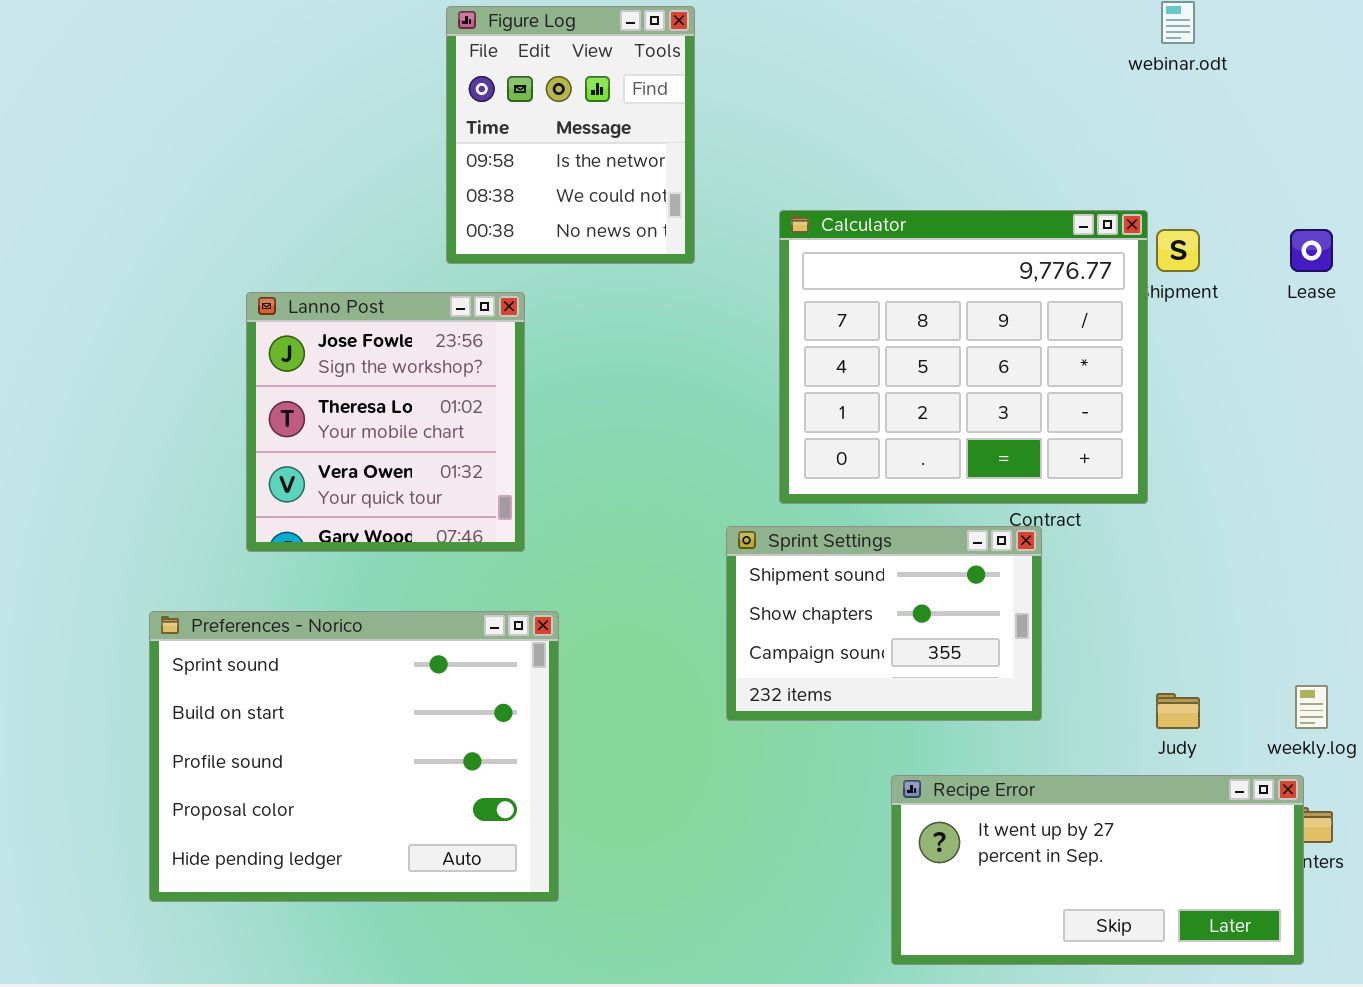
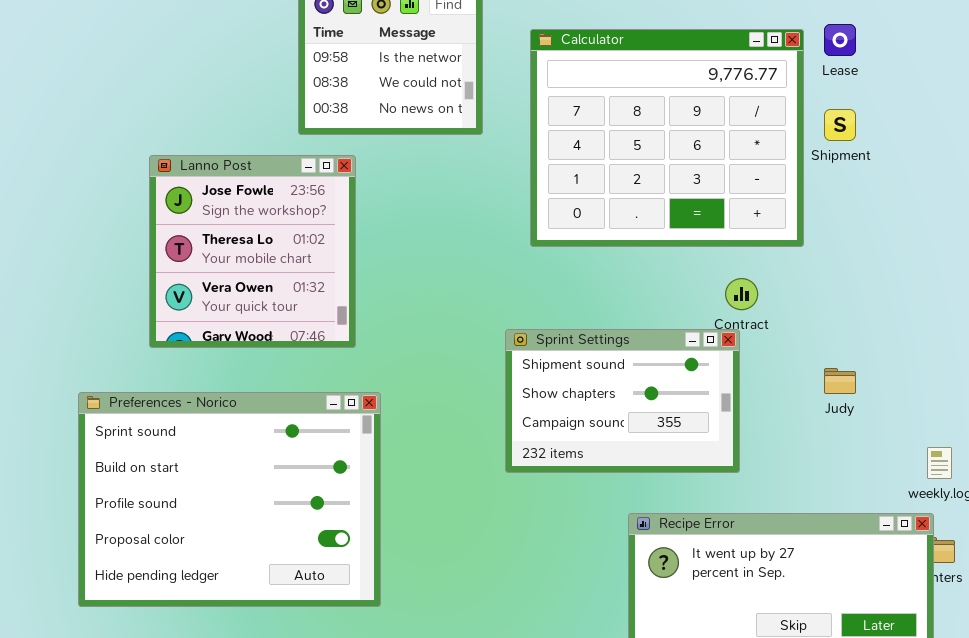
Calculator: [779,210,1148,504] -> [530,29,804,247], moved
Lease: [1290,229,1333,272] -> [824,24,856,56], moved
Judy: [1156,693,1200,729] -> [824,368,856,394], moved

